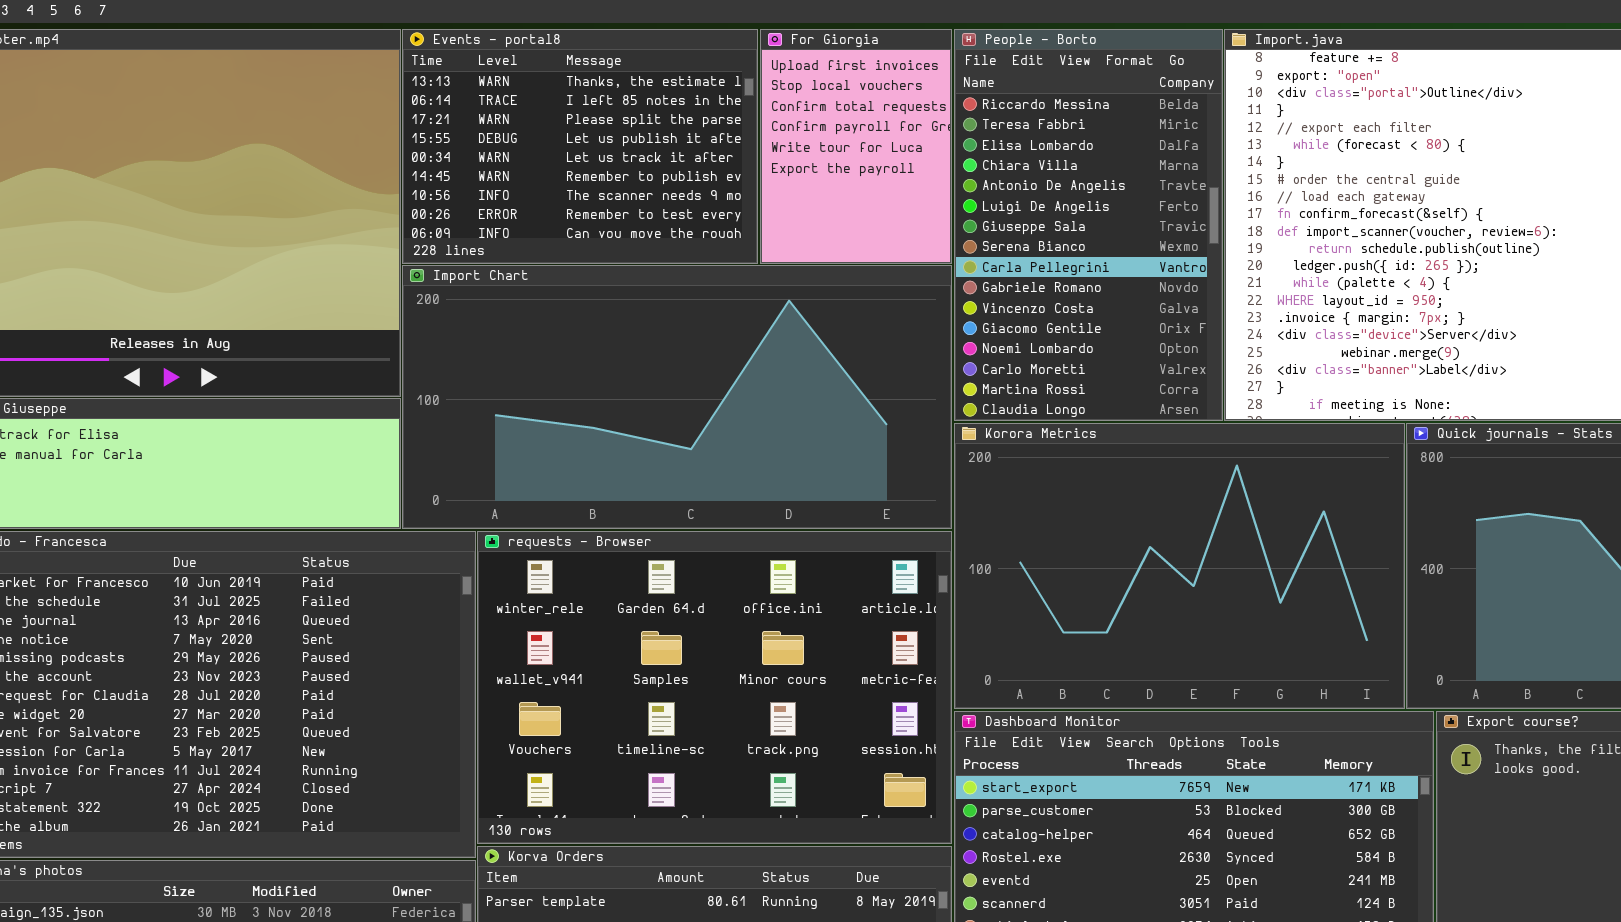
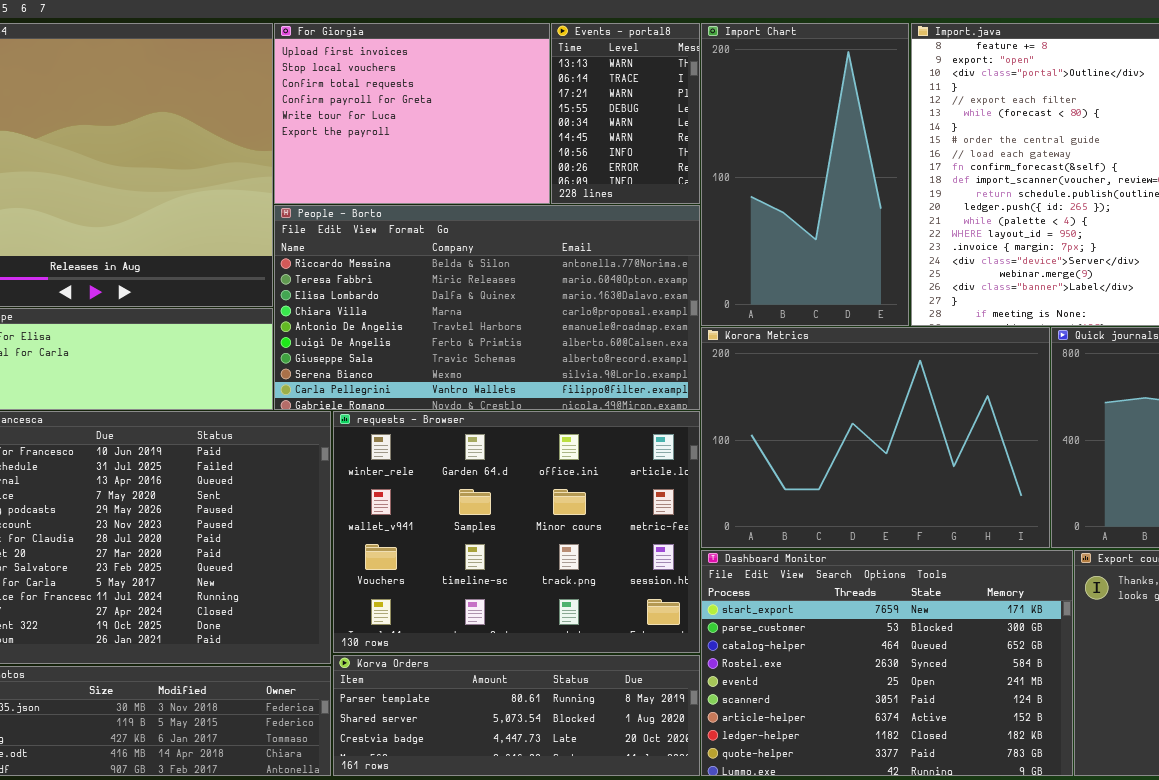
Events - portal8: [402,29,758,264] -> [551,23,700,204], moved, resized
For Giorgia: [760,29,952,264] -> [274,23,550,204], moved, resized
People - Borto: [954,29,1223,421] -> [274,205,700,410], moved, resized
Import Chart: [402,265,952,529] -> [701,23,909,326], moved, resized

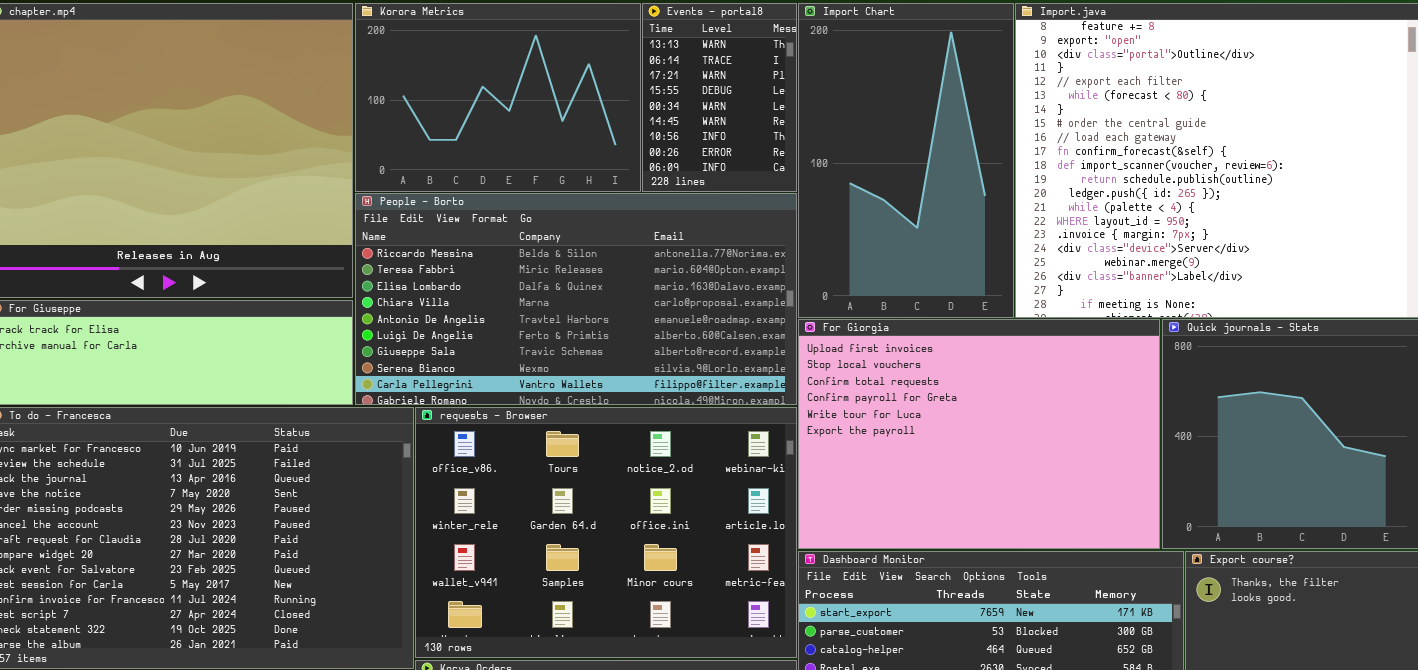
For Giorgia: [274,23,550,204] -> [798,319,1160,549], moved, resized
Korora Metrics: [701,327,1050,548] -> [355,3,641,192], moved, resized
requests - Browser: [333,411,700,653] -> [415,407,797,658], scrolled up 1 row

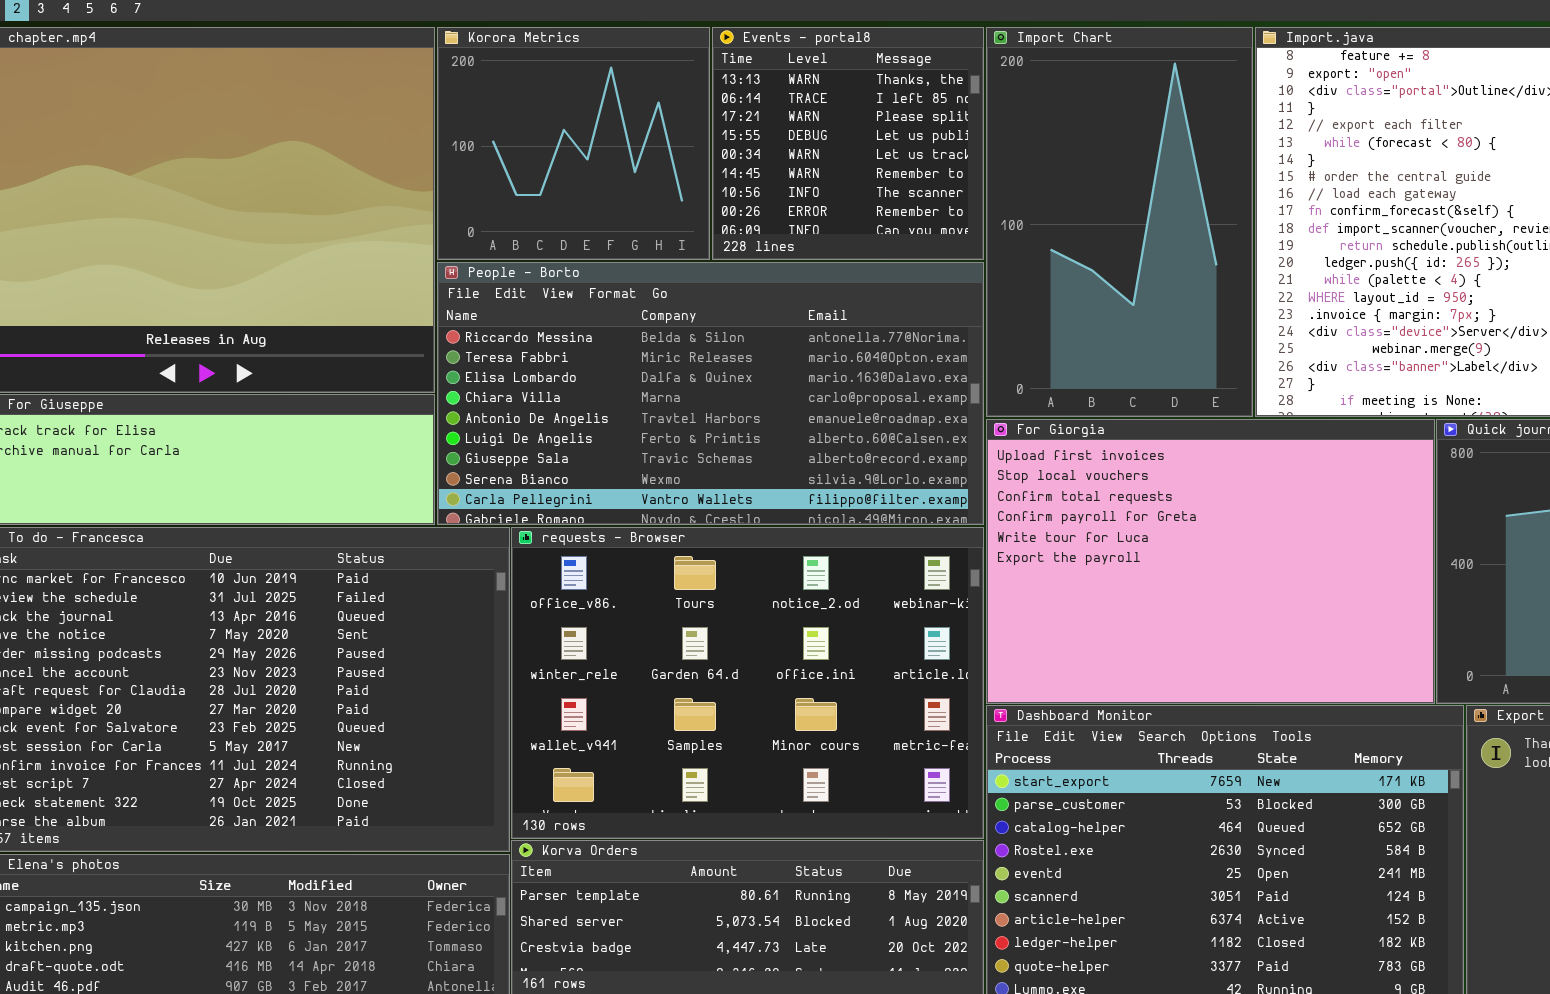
Korora Metrics: [355,3,641,192] -> [437,27,710,260], resized
Events - portal8: [642,3,797,192] -> [712,27,984,260], resized

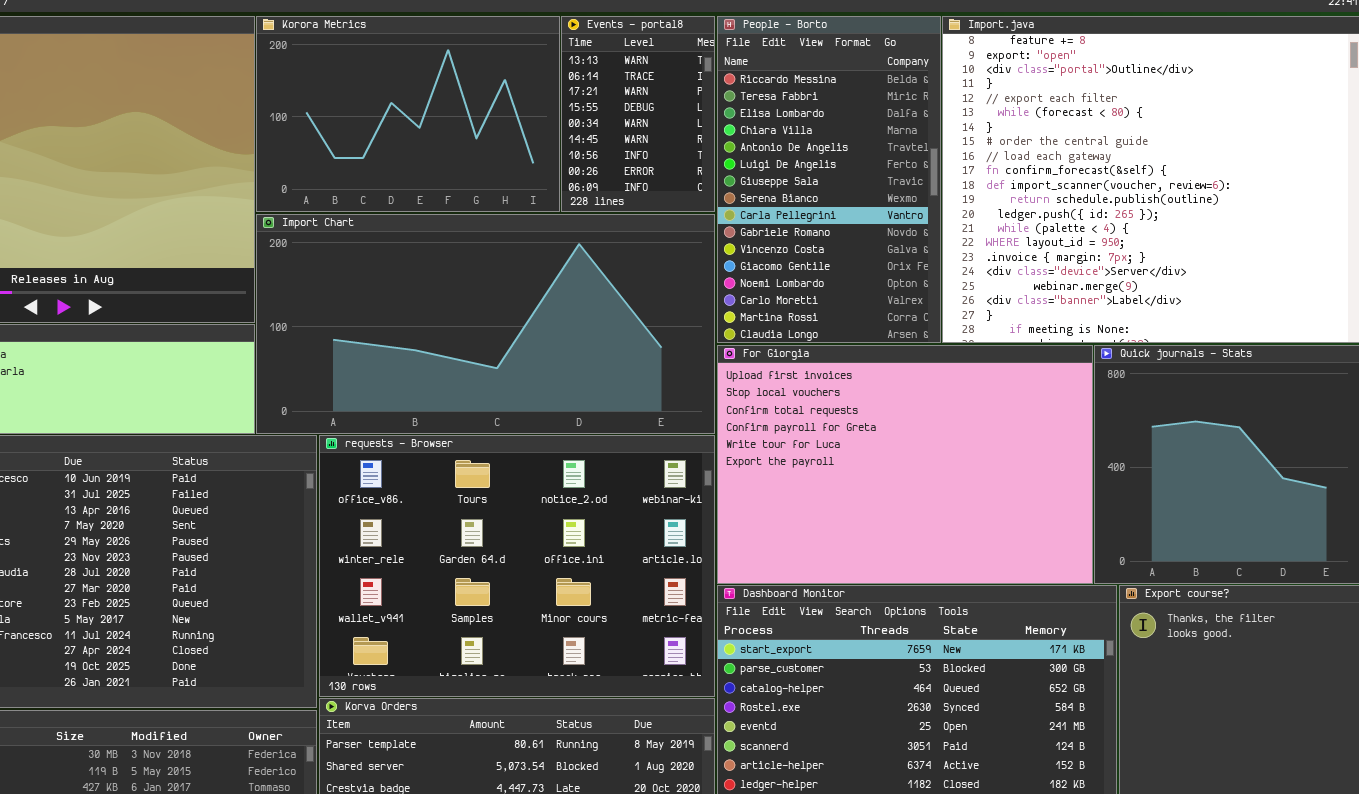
Korora Metrics: [437,27,710,260] -> [256,16,560,212], resized
Events - portal8: [712,27,984,260] -> [561,16,715,212], resized
Import Chart: [986,27,1253,417] -> [256,214,715,434], moved, resized
People - Borto: [437,262,984,525] -> [717,16,941,343], moved, resized

